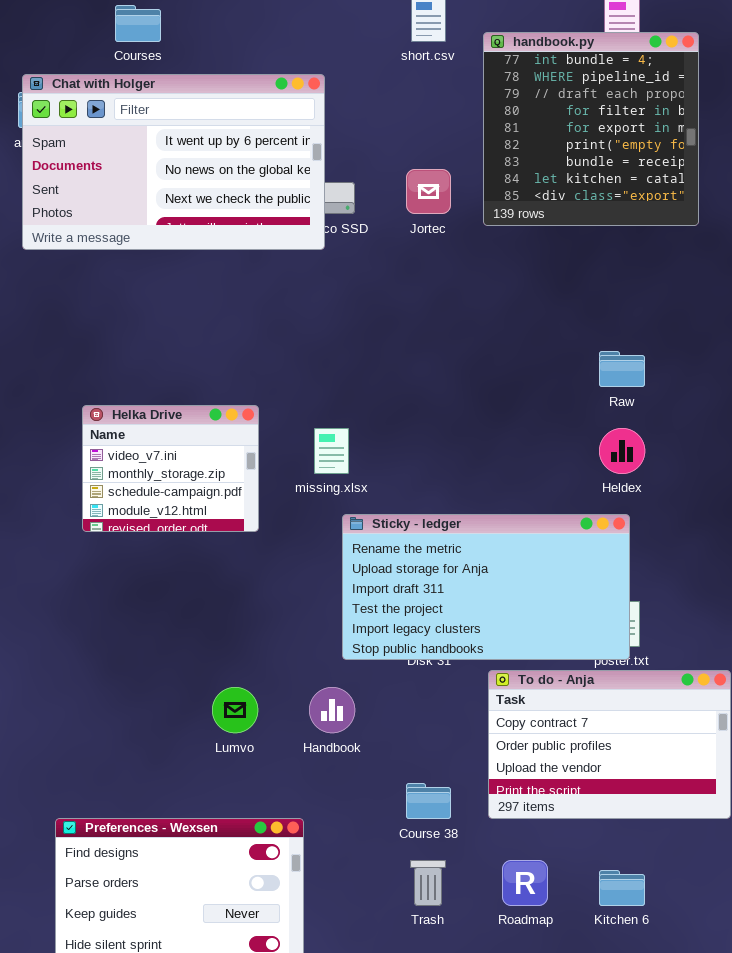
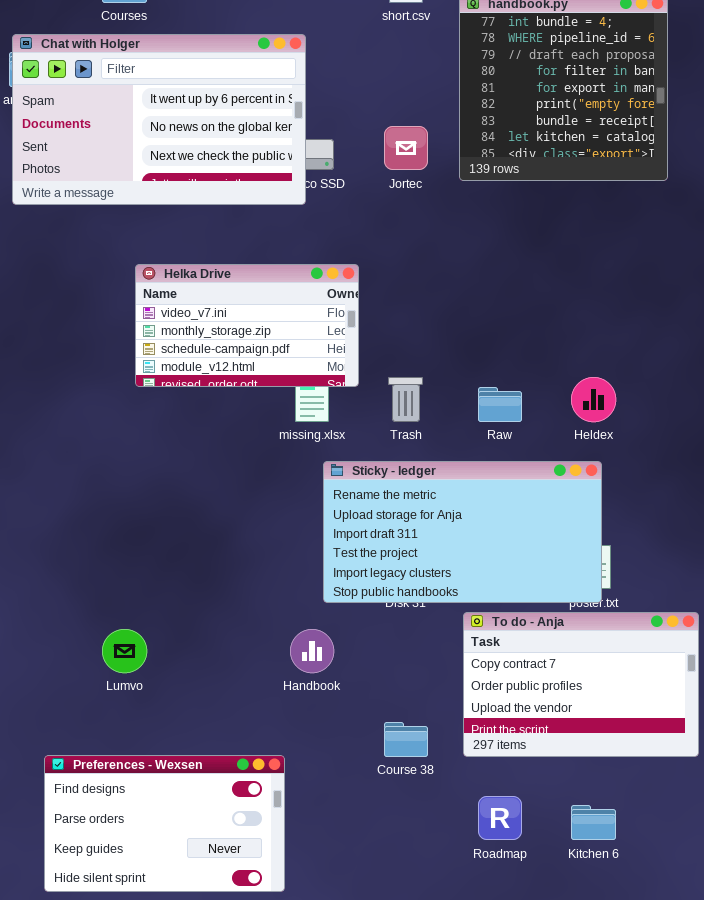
Raw: [599,351,645,387] -> [478,387,522,422], moved
Helka Drive: [82,405,259,532] -> [135,264,359,387], moved, resized
Lumvo: [212,687,258,733] -> [102,629,147,673], moved
Trash: [410,860,446,906] -> [388,377,423,422], moved

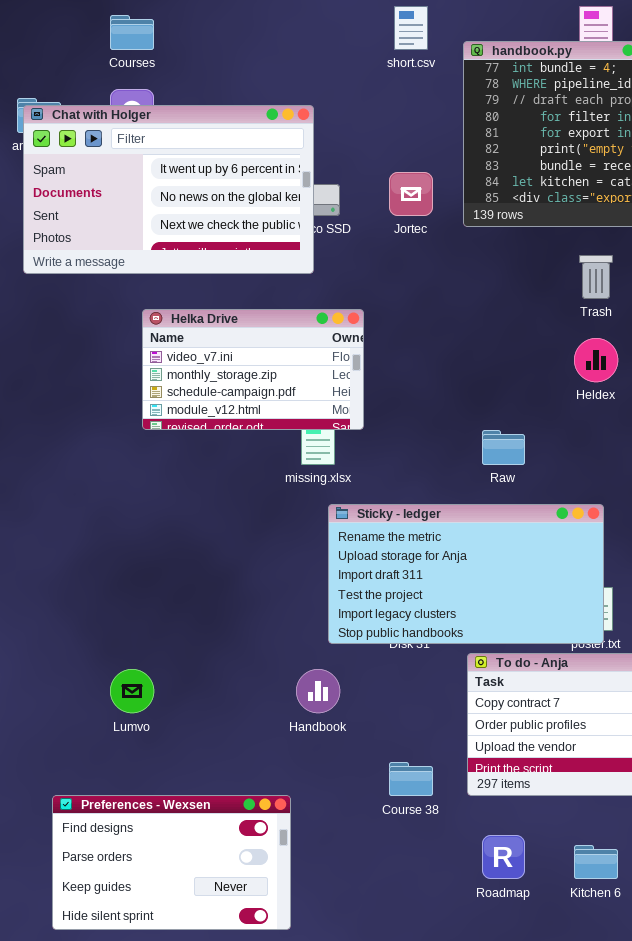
Chat with Holger: [12,34,306,205] -> [23,105,314,274], moved
Trash: [388,377,423,422] -> [579,255,613,299], moved
Heldex: [571,377,616,422] -> [574,338,618,382], moved

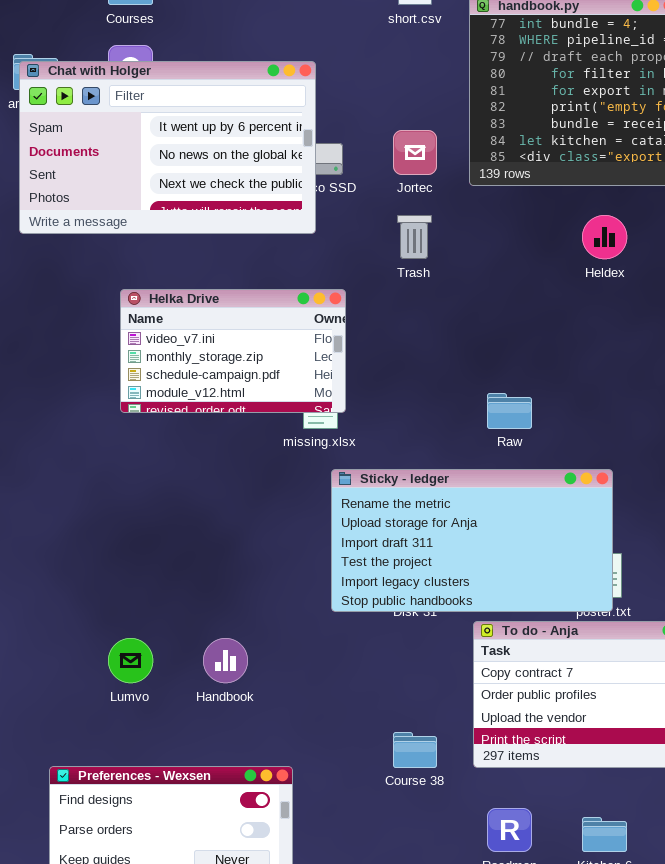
Trash: [579,255,613,299] -> [397,215,432,259], moved
Helka Drive: [142,309,364,430] -> [120,289,346,413], moved
Heldex: [574,338,618,382] -> [582,215,627,259], moved
Handbook: [296,669,340,713] -> [203,638,248,683], moved

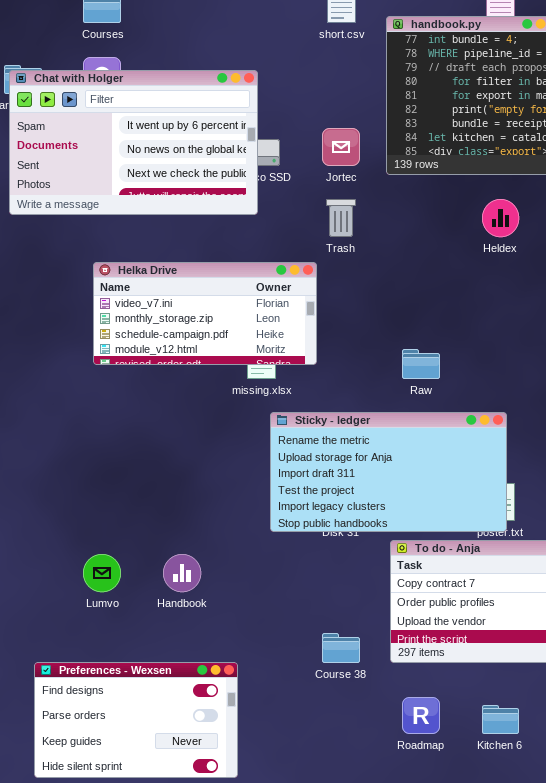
Helka Drive: [120,289,346,413] -> [93,262,317,365], resized

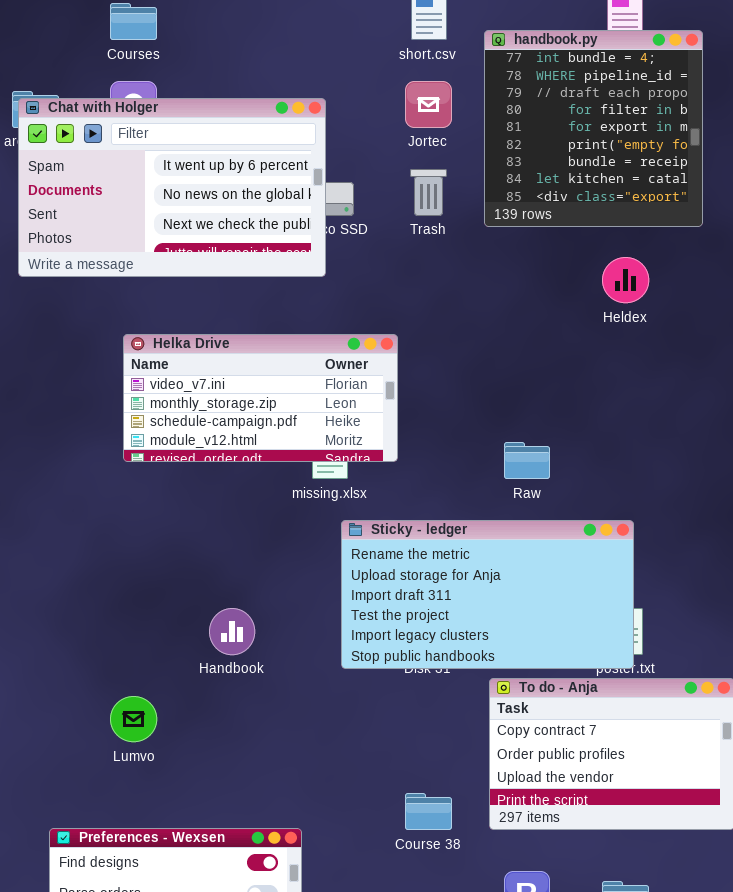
Jortec: [322,128,360,166] -> [405,81,452,128], moved
Trash: [326,199,356,237] -> [410,169,447,216], moved
Handbook: [163,554,201,592] -> [209,608,255,655], moved

